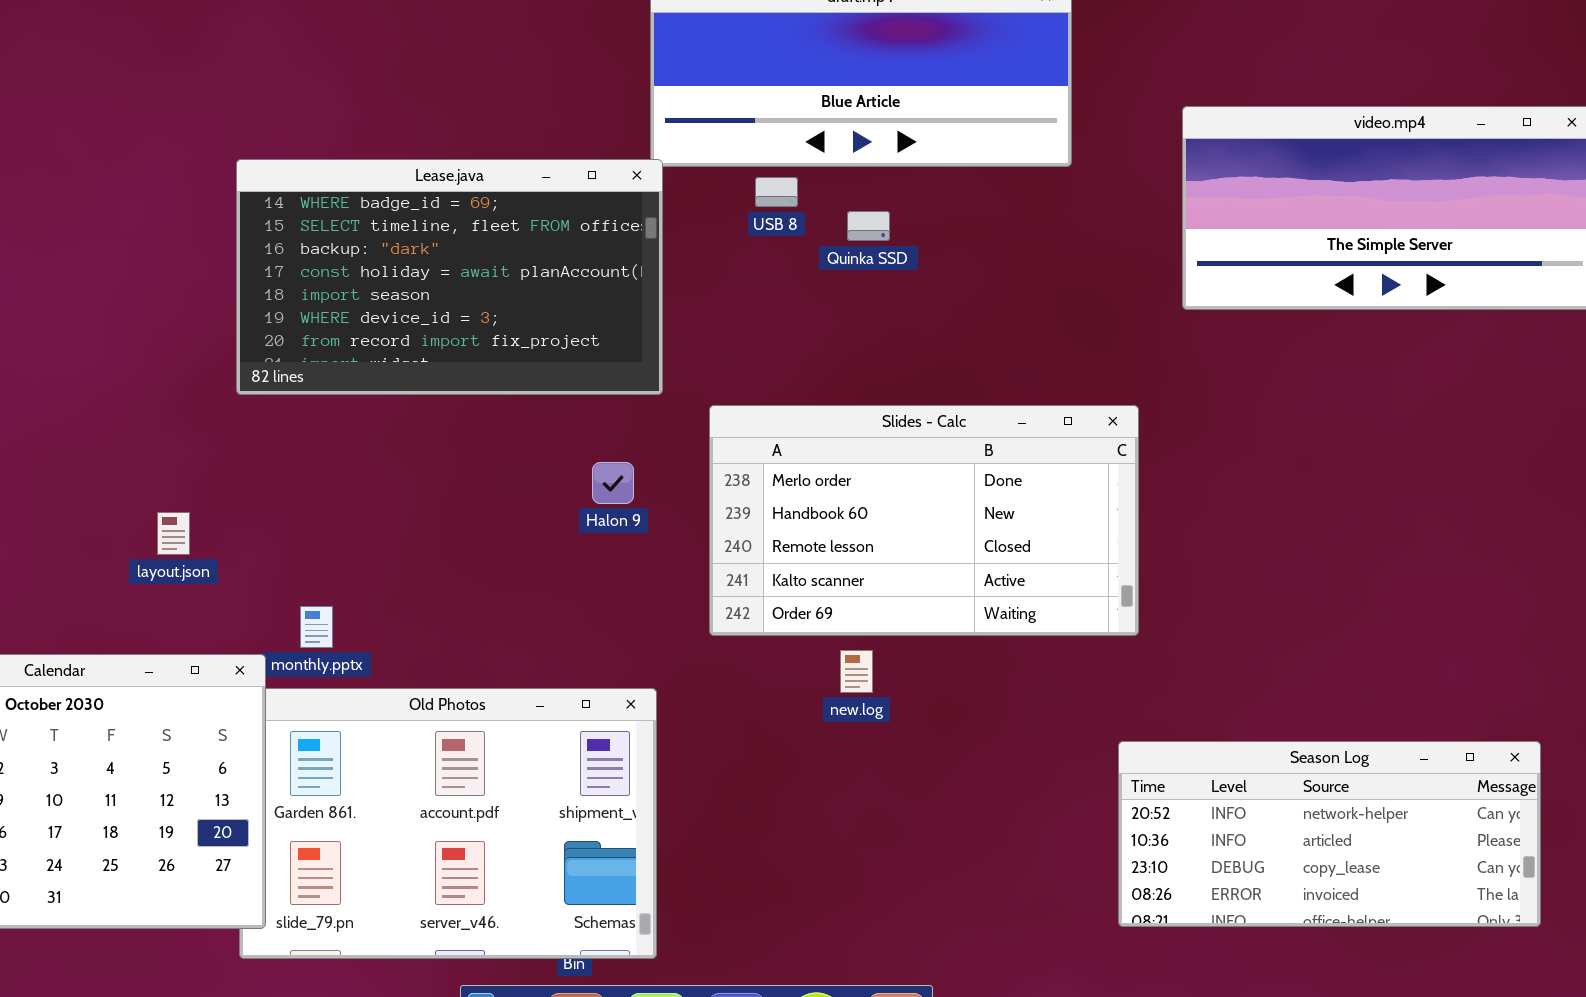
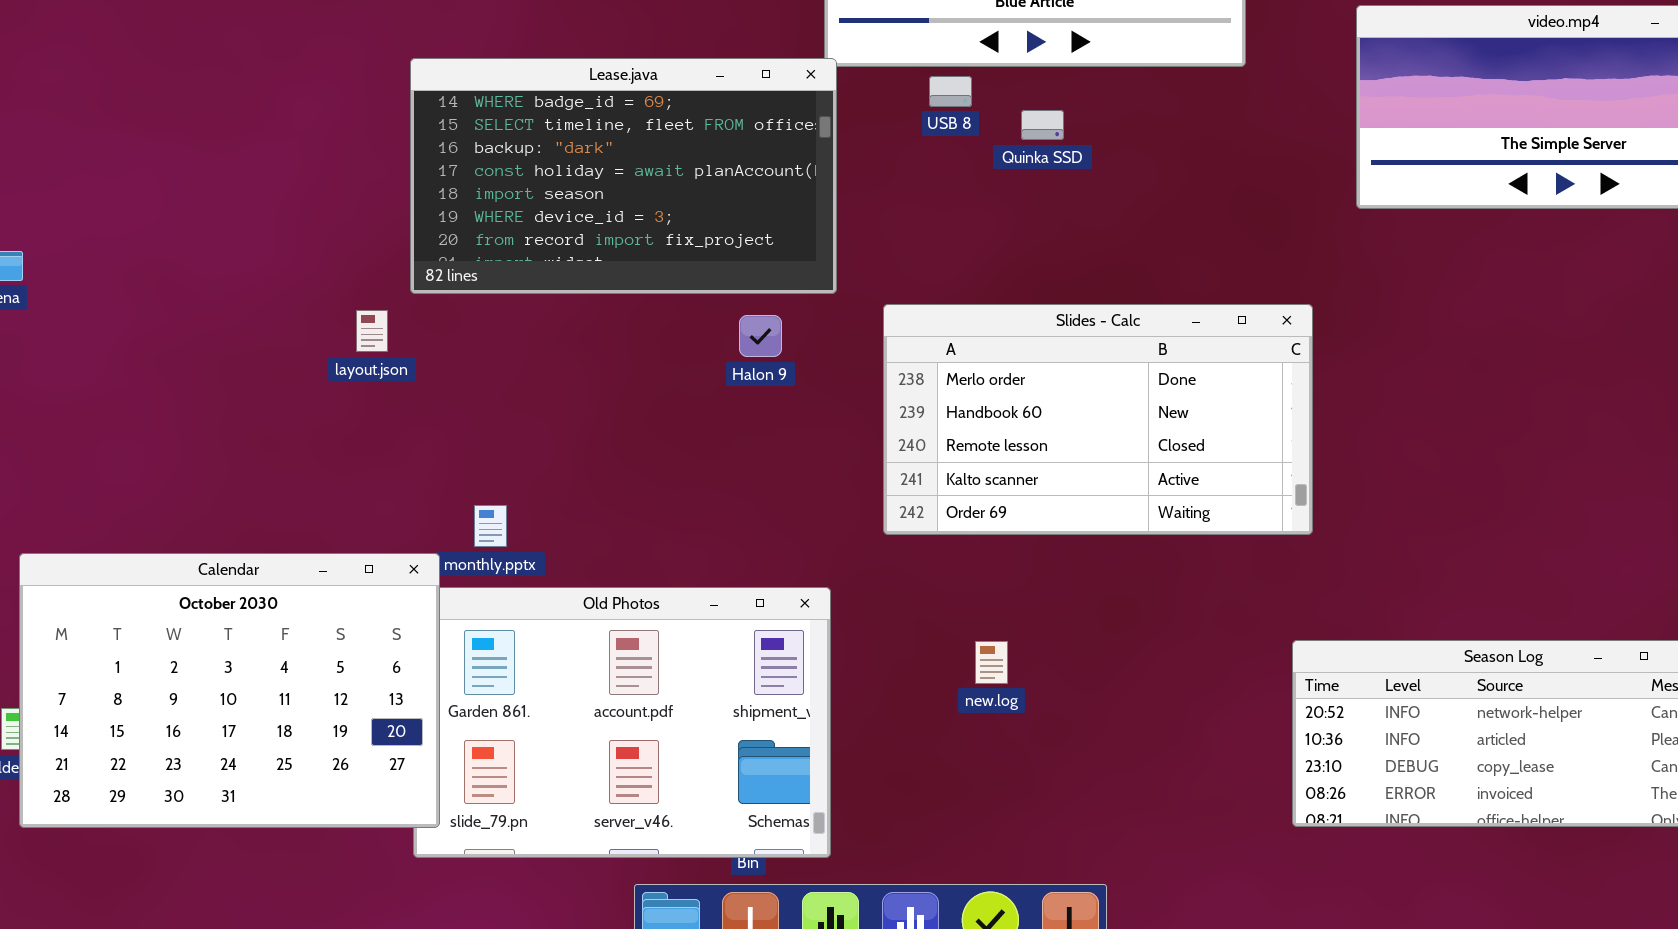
Halon 9: [592,462,634,504] -> [739,315,782,357], moved
layout.json: [157,512,190,555] -> [356,310,388,352], moved
new.log: [840,650,873,693] -> [975,641,1008,684], moved

